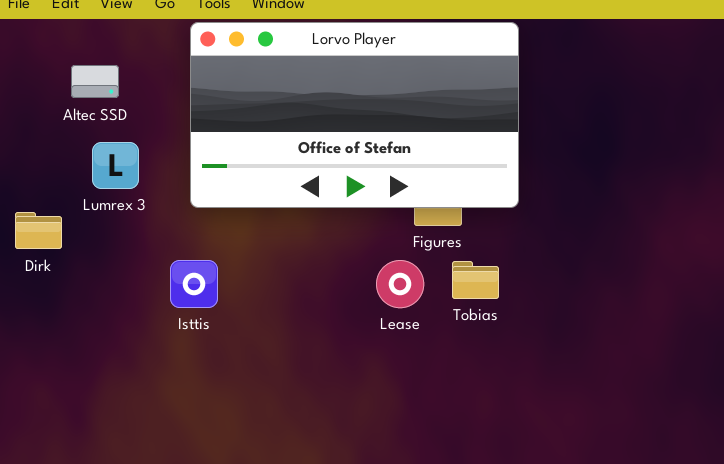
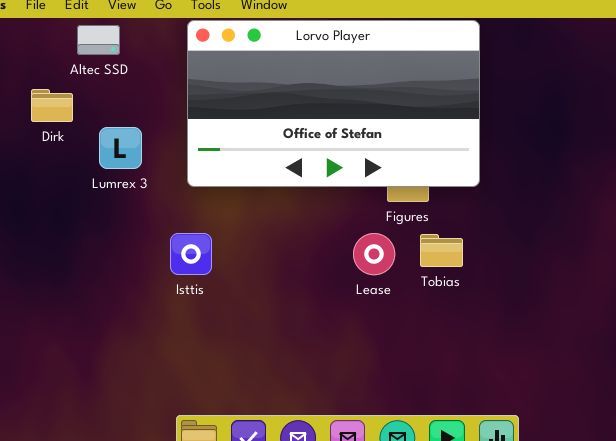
Altec SSD: [71,65,119,98] -> [77,25,120,55], moved
Dirk: [15,212,62,249] -> [31,89,73,122], moved

